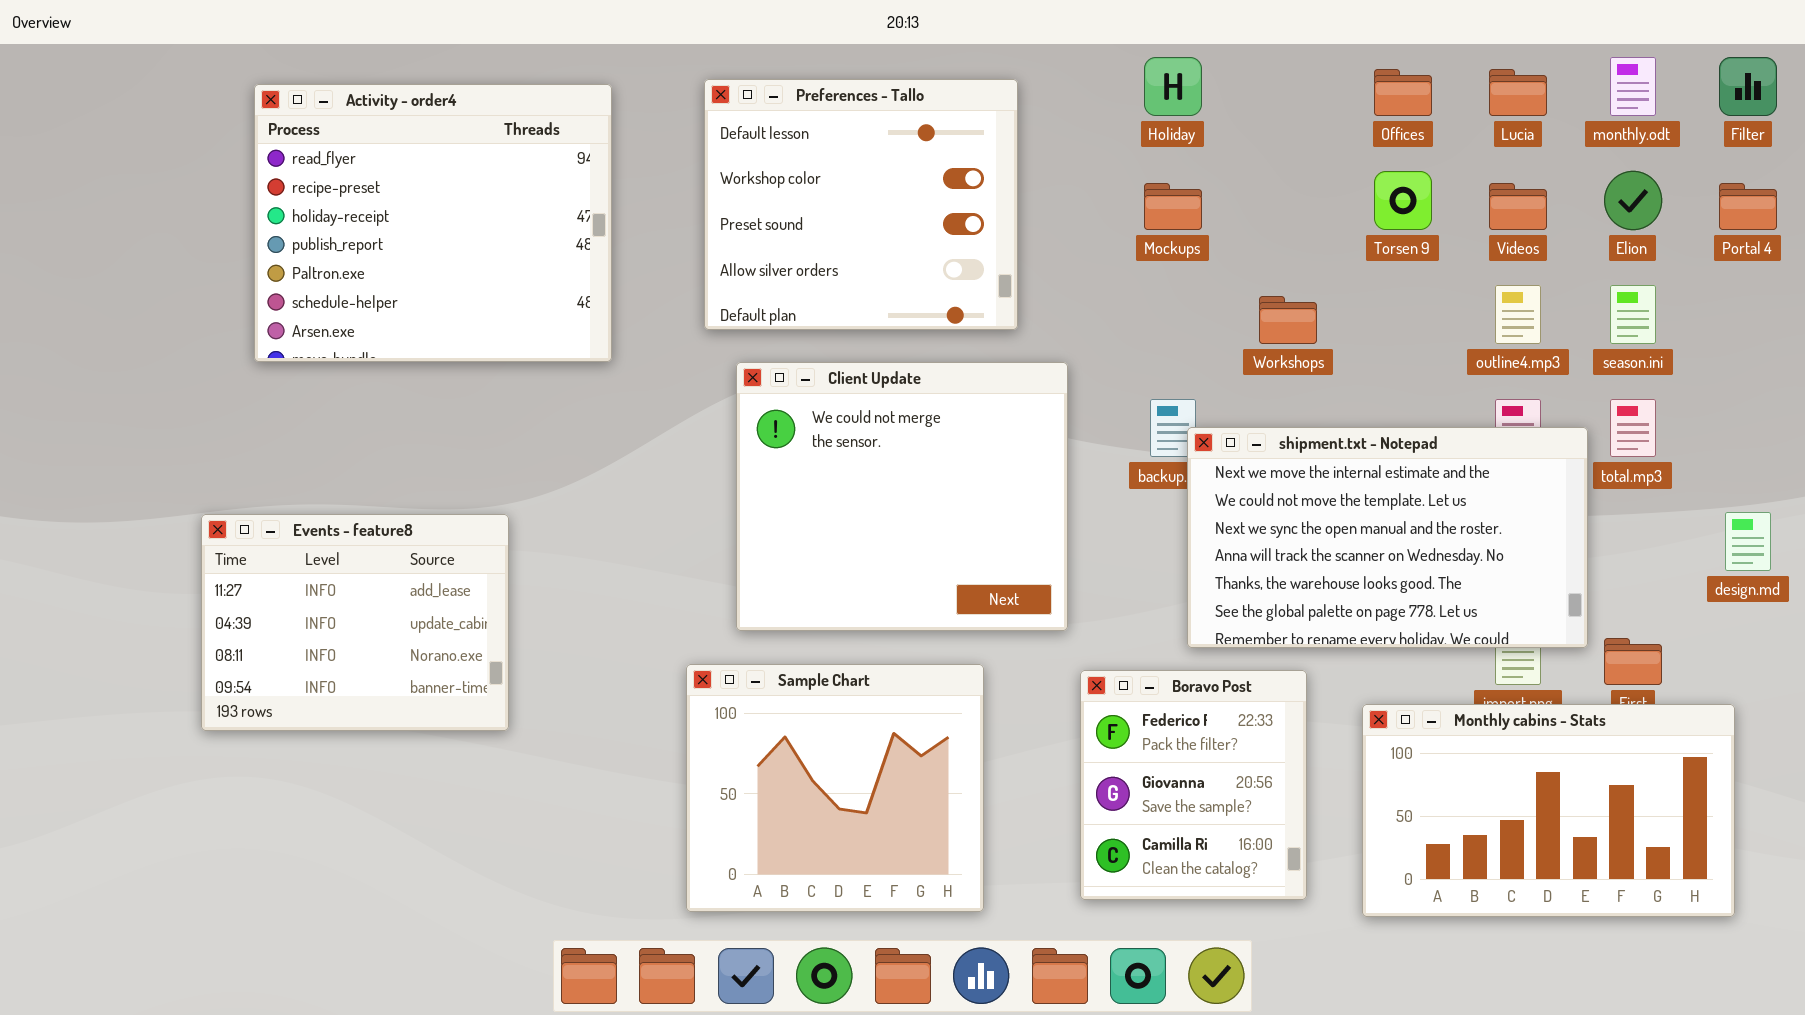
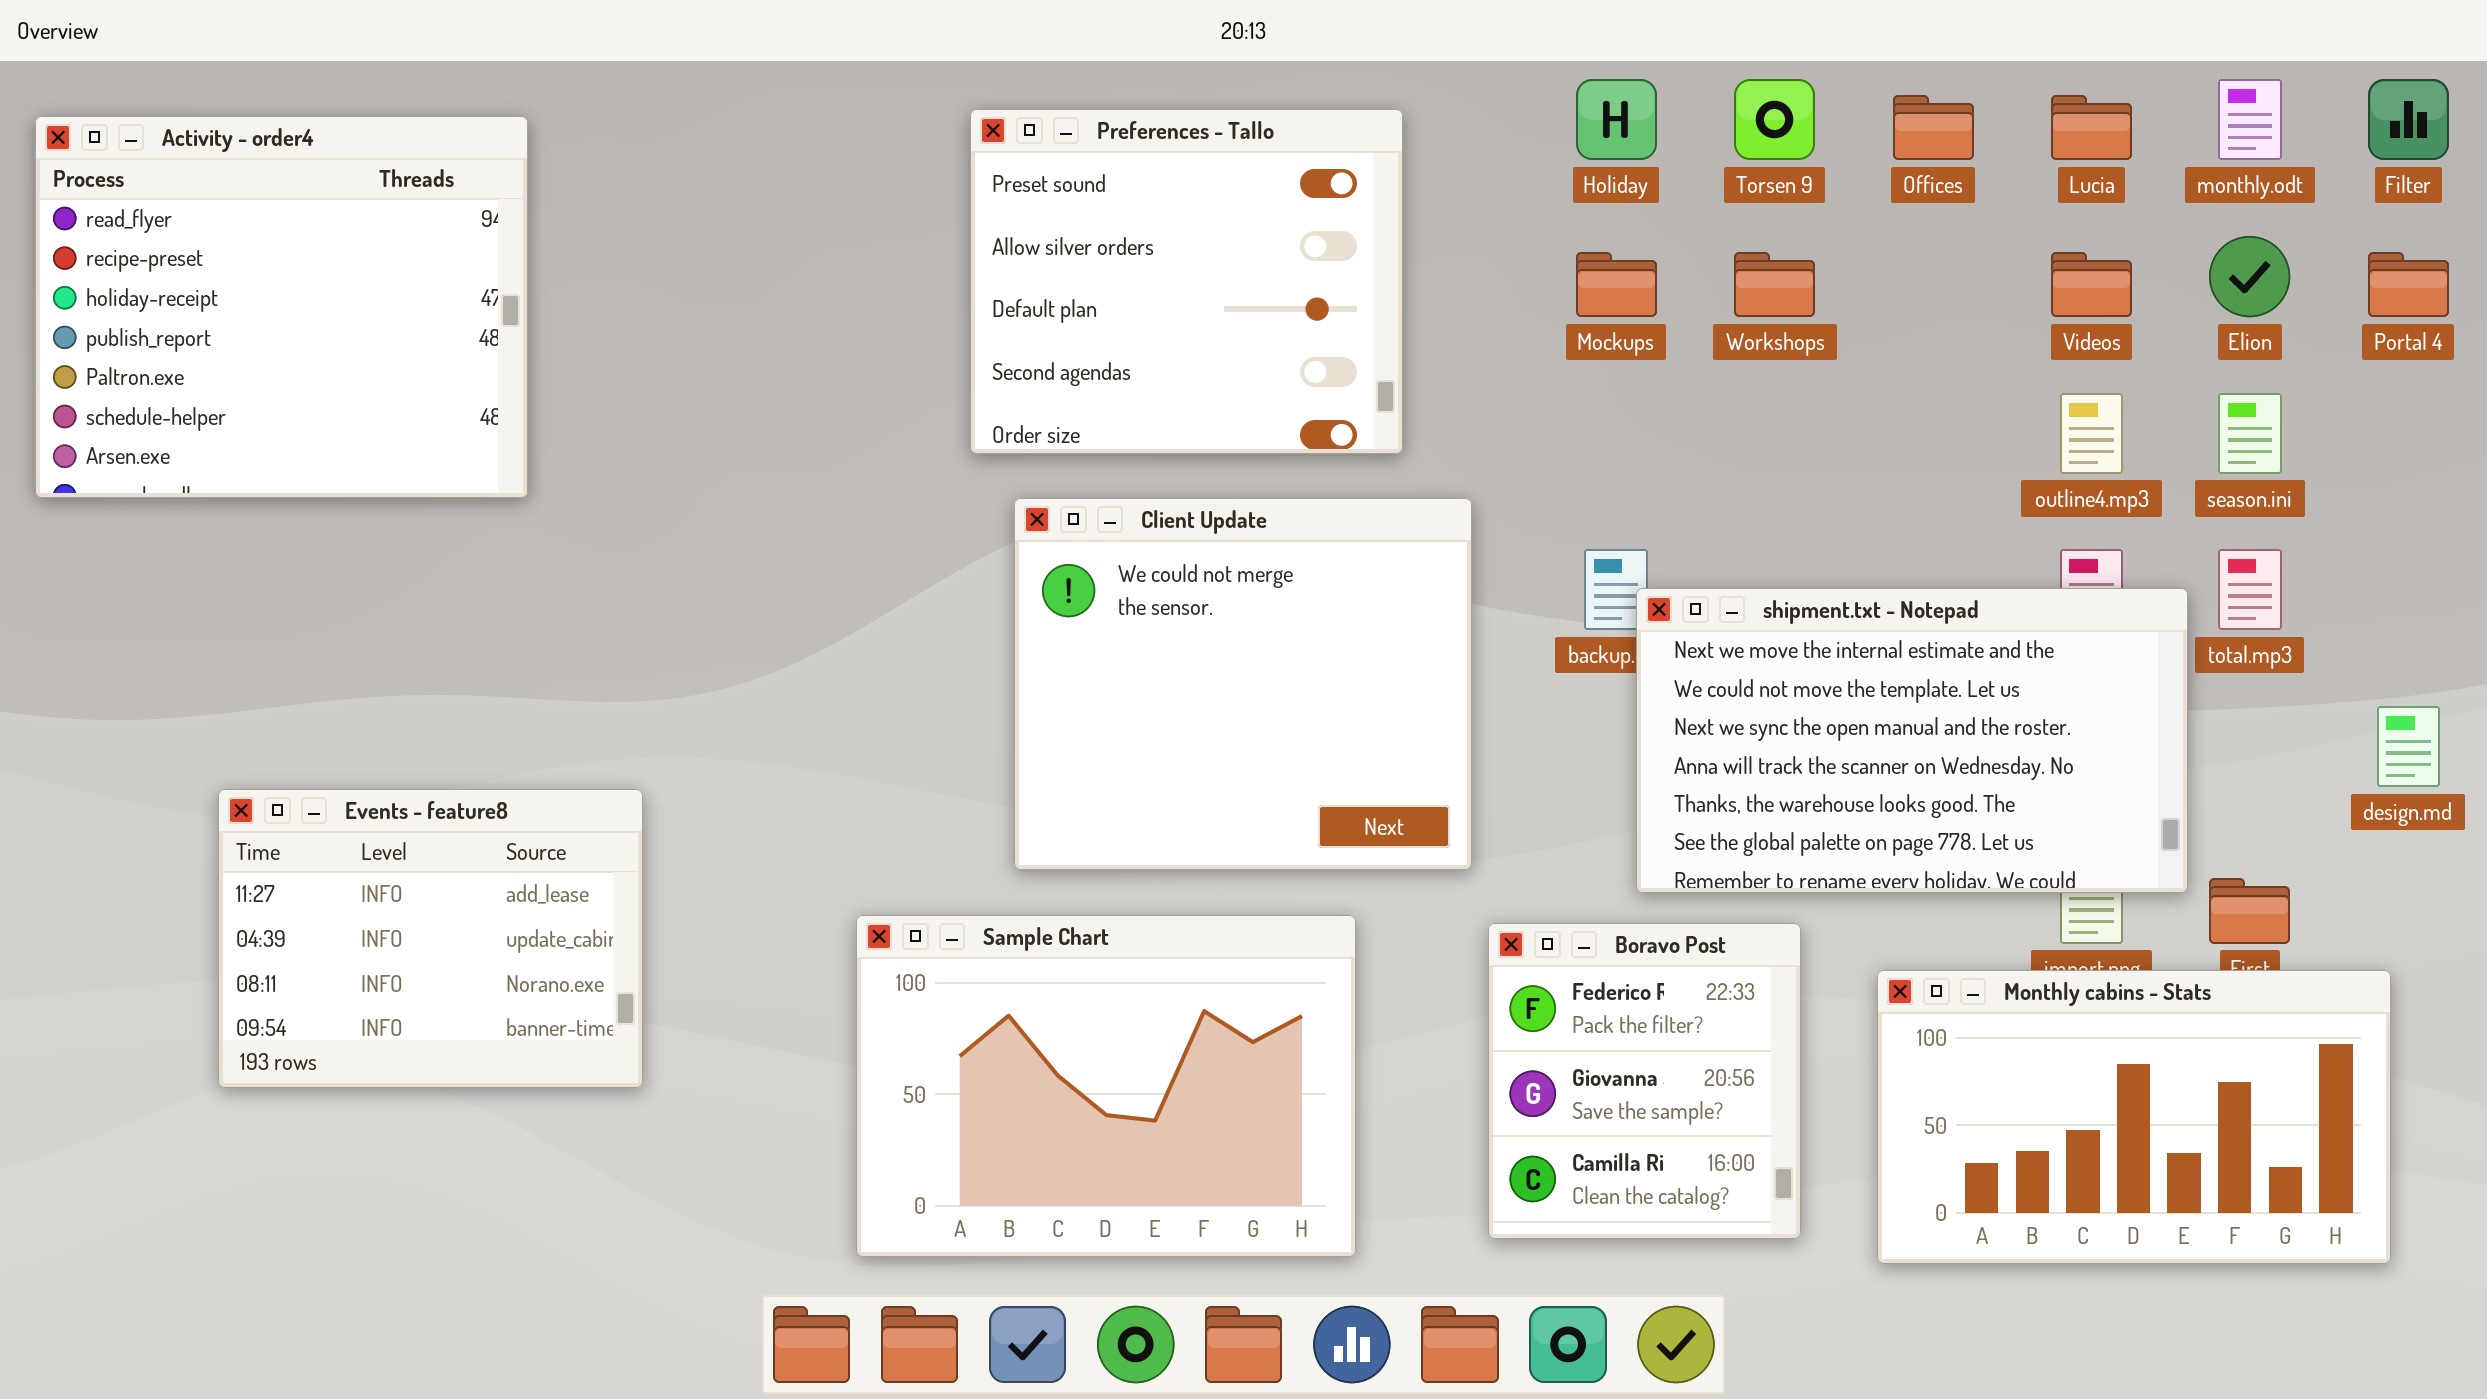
Preferences - Tallo: [704,79,1018,330] -> [970,109,1403,454], scrolled down 2 rows
Activity - order4: [254,84,612,362] -> [35,116,528,498], moved
Torsen 9: [1374,171,1432,230] -> [1734,79,1815,160], moved
Workshops: [1259,296,1317,344] -> [1734,252,1815,317], moved
Events - feature8: [201,514,509,731] -> [218,789,643,1088], moved
Sample Chart: [686,664,984,912] -> [856,915,1356,1257], resized

